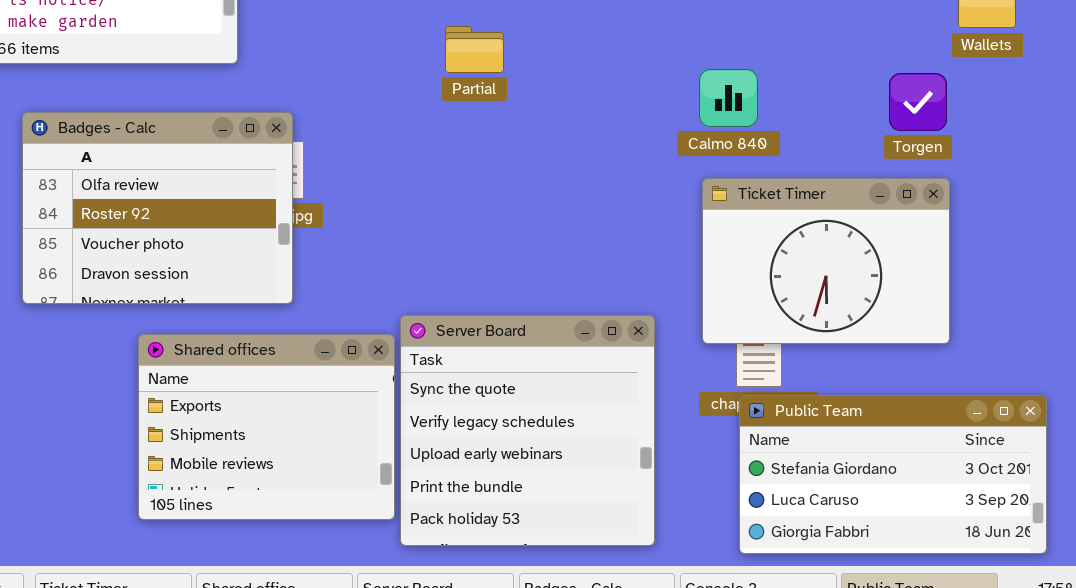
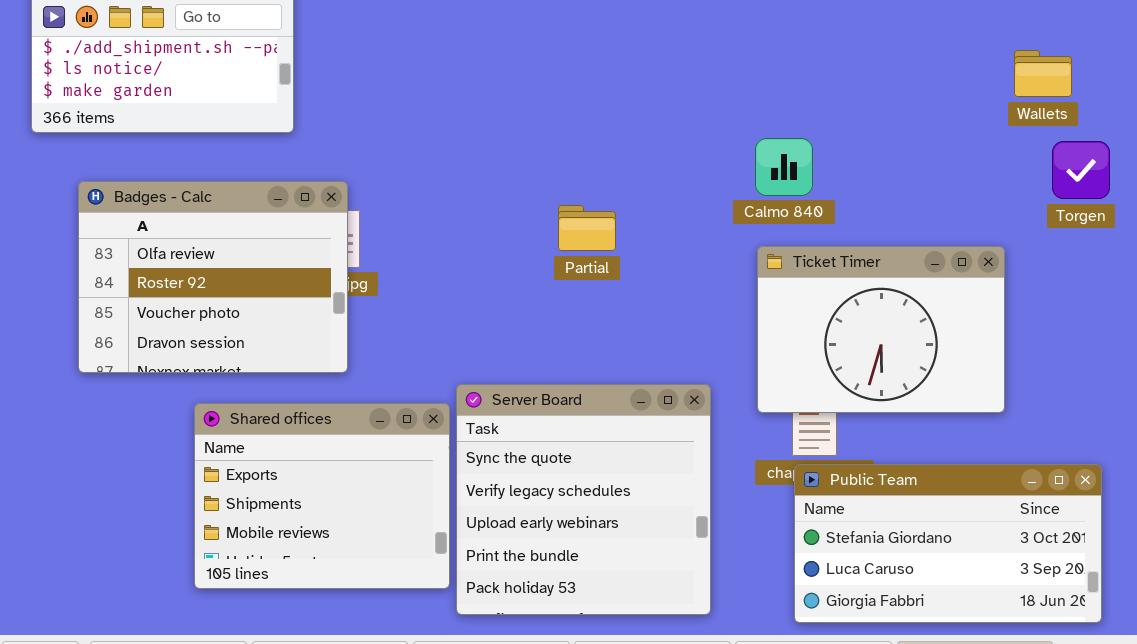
Partial: [445,26,504,73] -> [558,205,616,251], moved
Torgen: [889,73,947,131] -> [1052,141,1110,199], moved

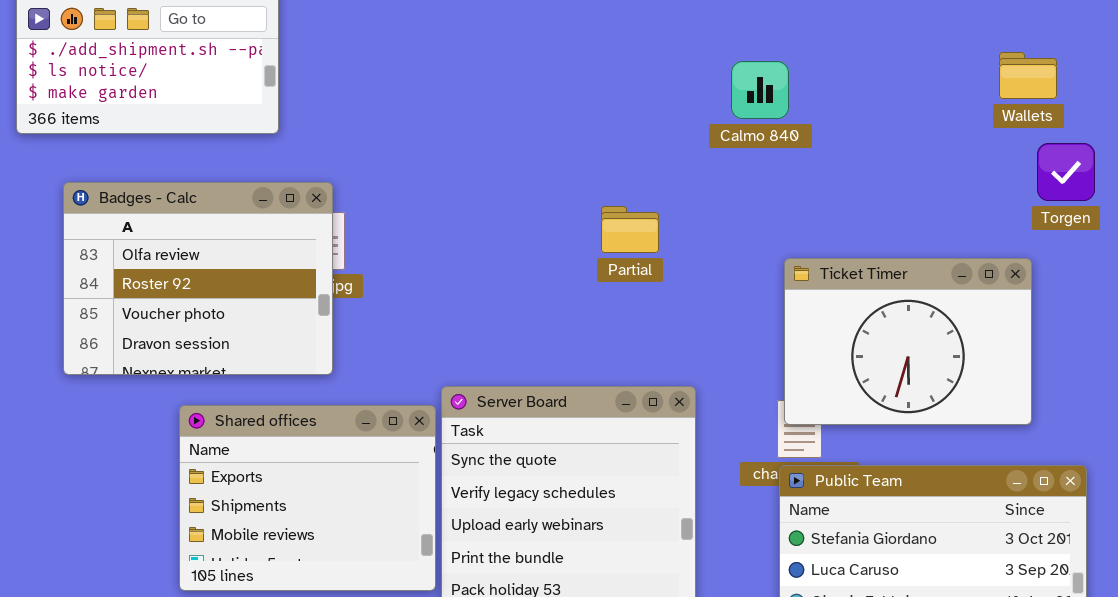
Calmo 840: [755,138,813,196] -> [731,61,789,119], moved
Partial: [558,205,616,251] -> [601,206,659,253], moved
Ticket Timer: [757,246,1005,413] -> [784,258,1032,425], moved

